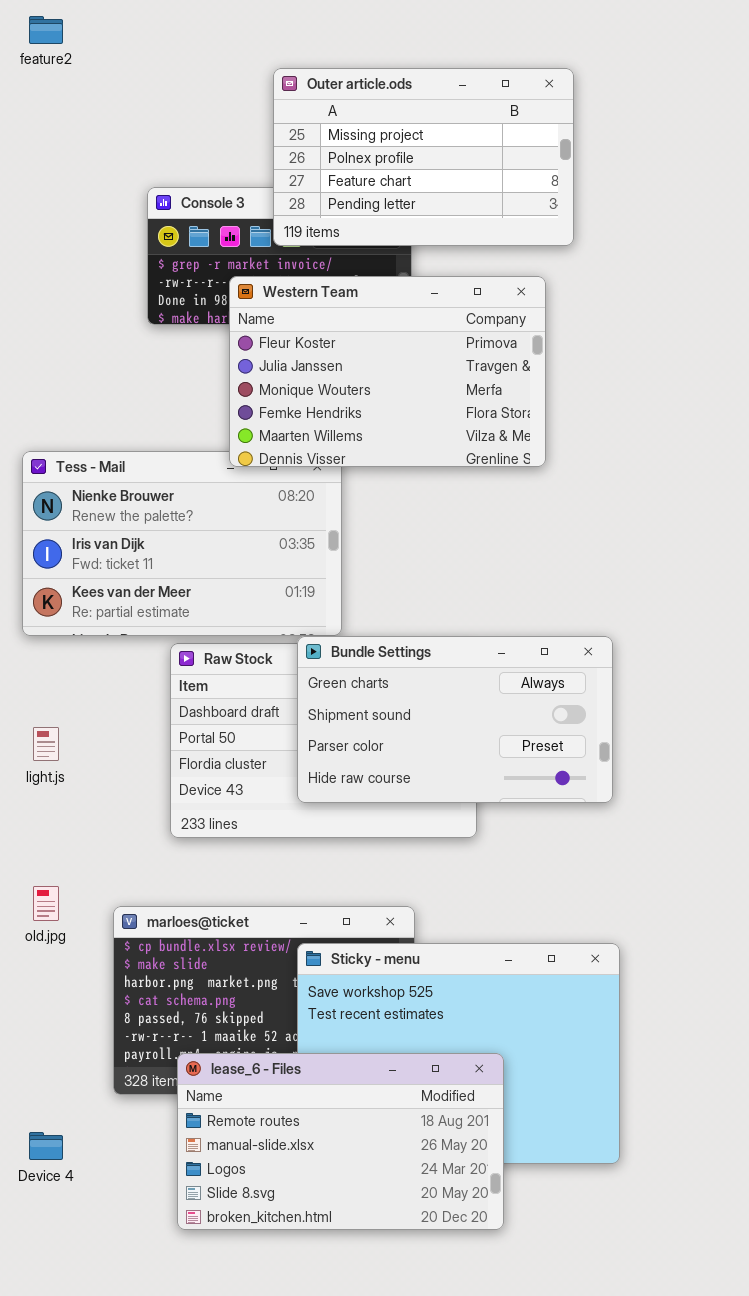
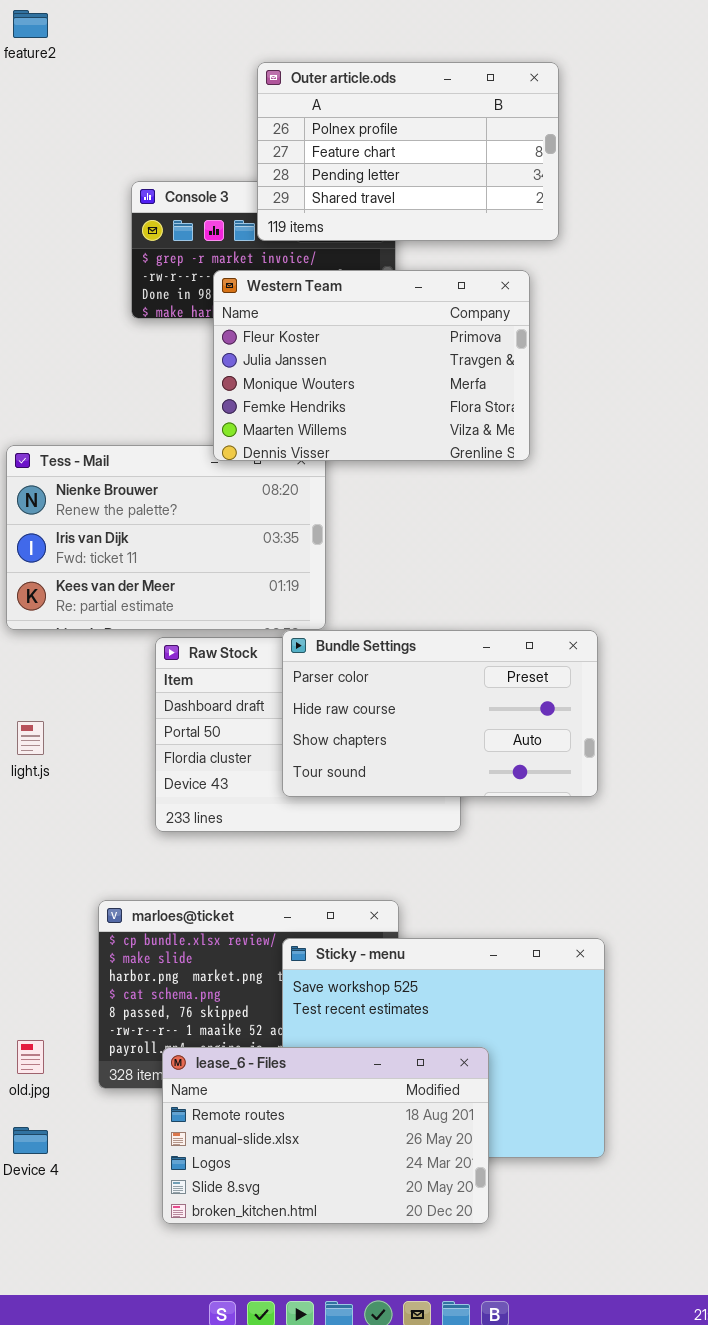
Outer article.ods: [273,68,574,246] -> [257,62,559,241], scrolled down 1 row
Bundle Settings: [297,636,613,803] -> [282,630,598,797], scrolled down 2 rows
old.jpg: [33,886,59,921] -> [17,1040,44,1074], moved

